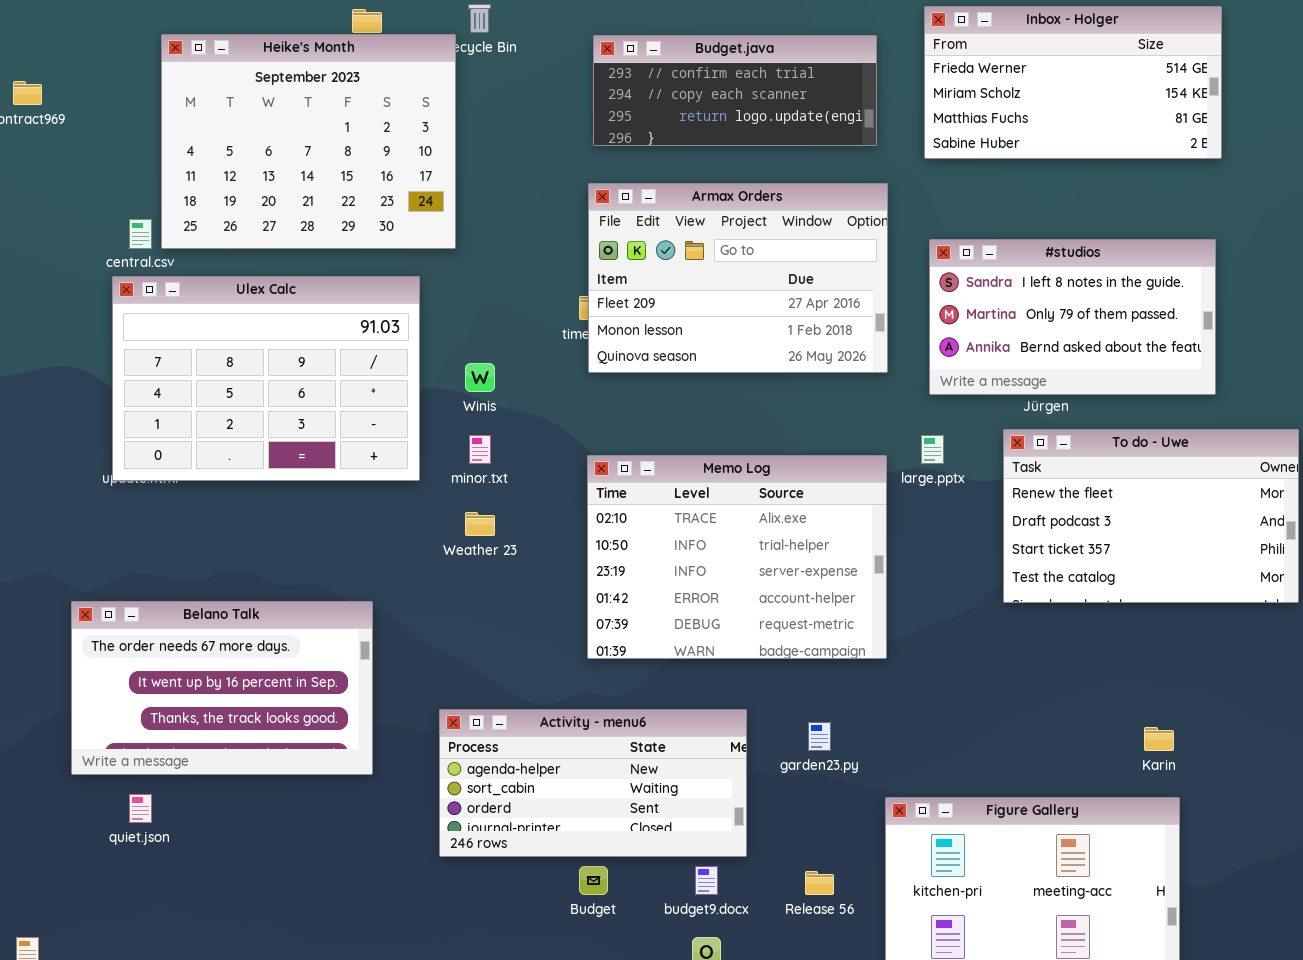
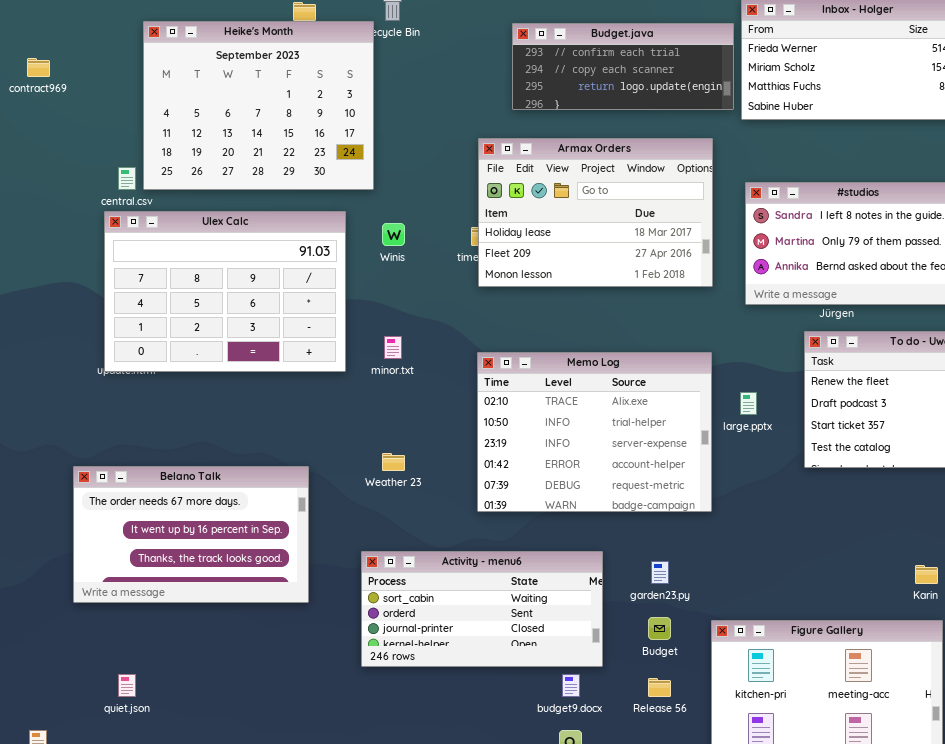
Budget.java: [593,35,877,146] -> [512,23,734,110], moved
Armax Orders: [588,183,888,373] -> [478,138,713,287], scrolled up 1 row
Winis: [465,363,495,392] -> [382,223,405,246], moved
large.pptx: [921,435,944,464] -> [740,392,757,415], moved
Weather 23: [465,512,495,536] -> [382,453,405,471], moved
Activity - menu6: [439,709,747,857] -> [361,551,603,667], scrolled down 1 row
quiet.json: [129,794,152,823] -> [118,674,136,697], moved
Budget: [579,866,608,895] -> [648,617,671,640], moved

